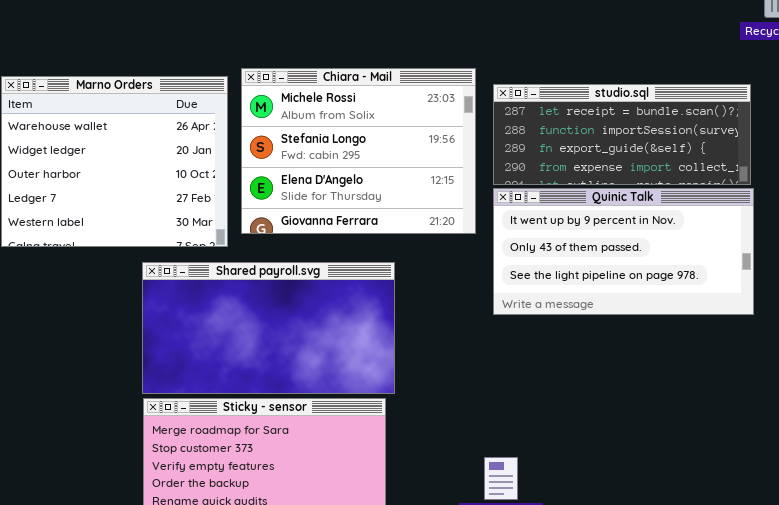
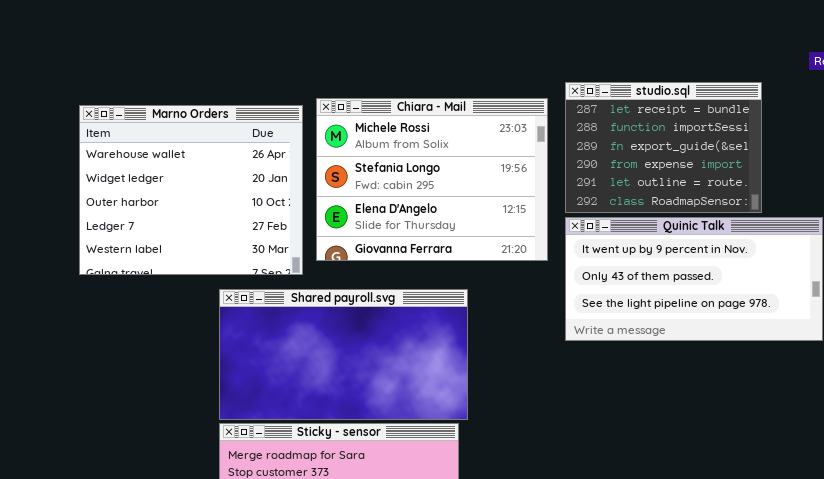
studio.sql: [493,84,751,185] -> [565,82,762,213], resized

